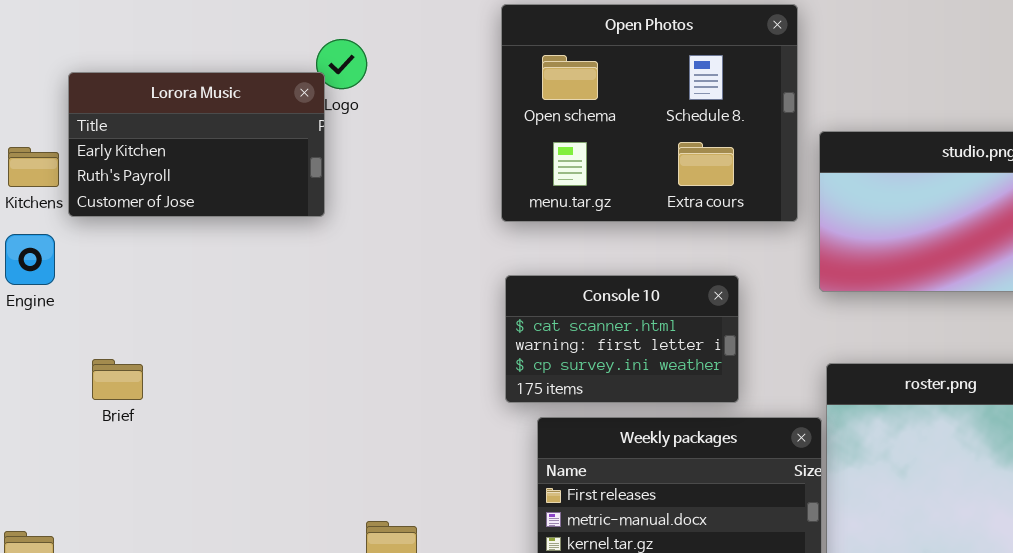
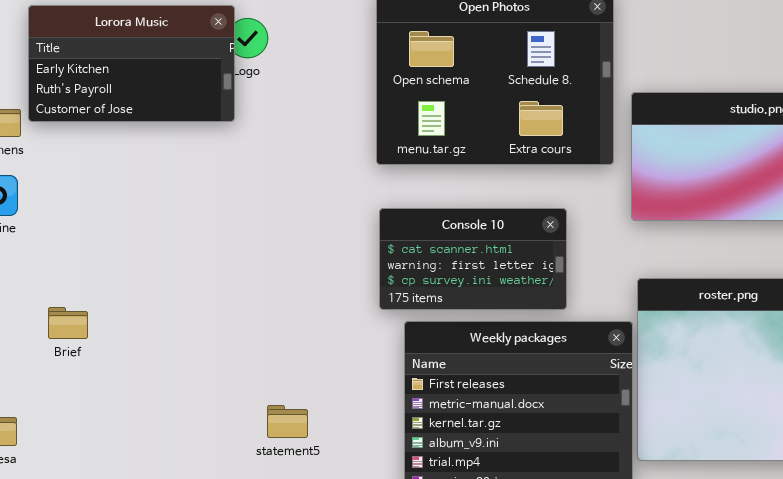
Lorora Music: [68,72,325,217] -> [28,5,235,122], moved
Brief: [92,359,143,400] -> [48,307,88,339], moved

